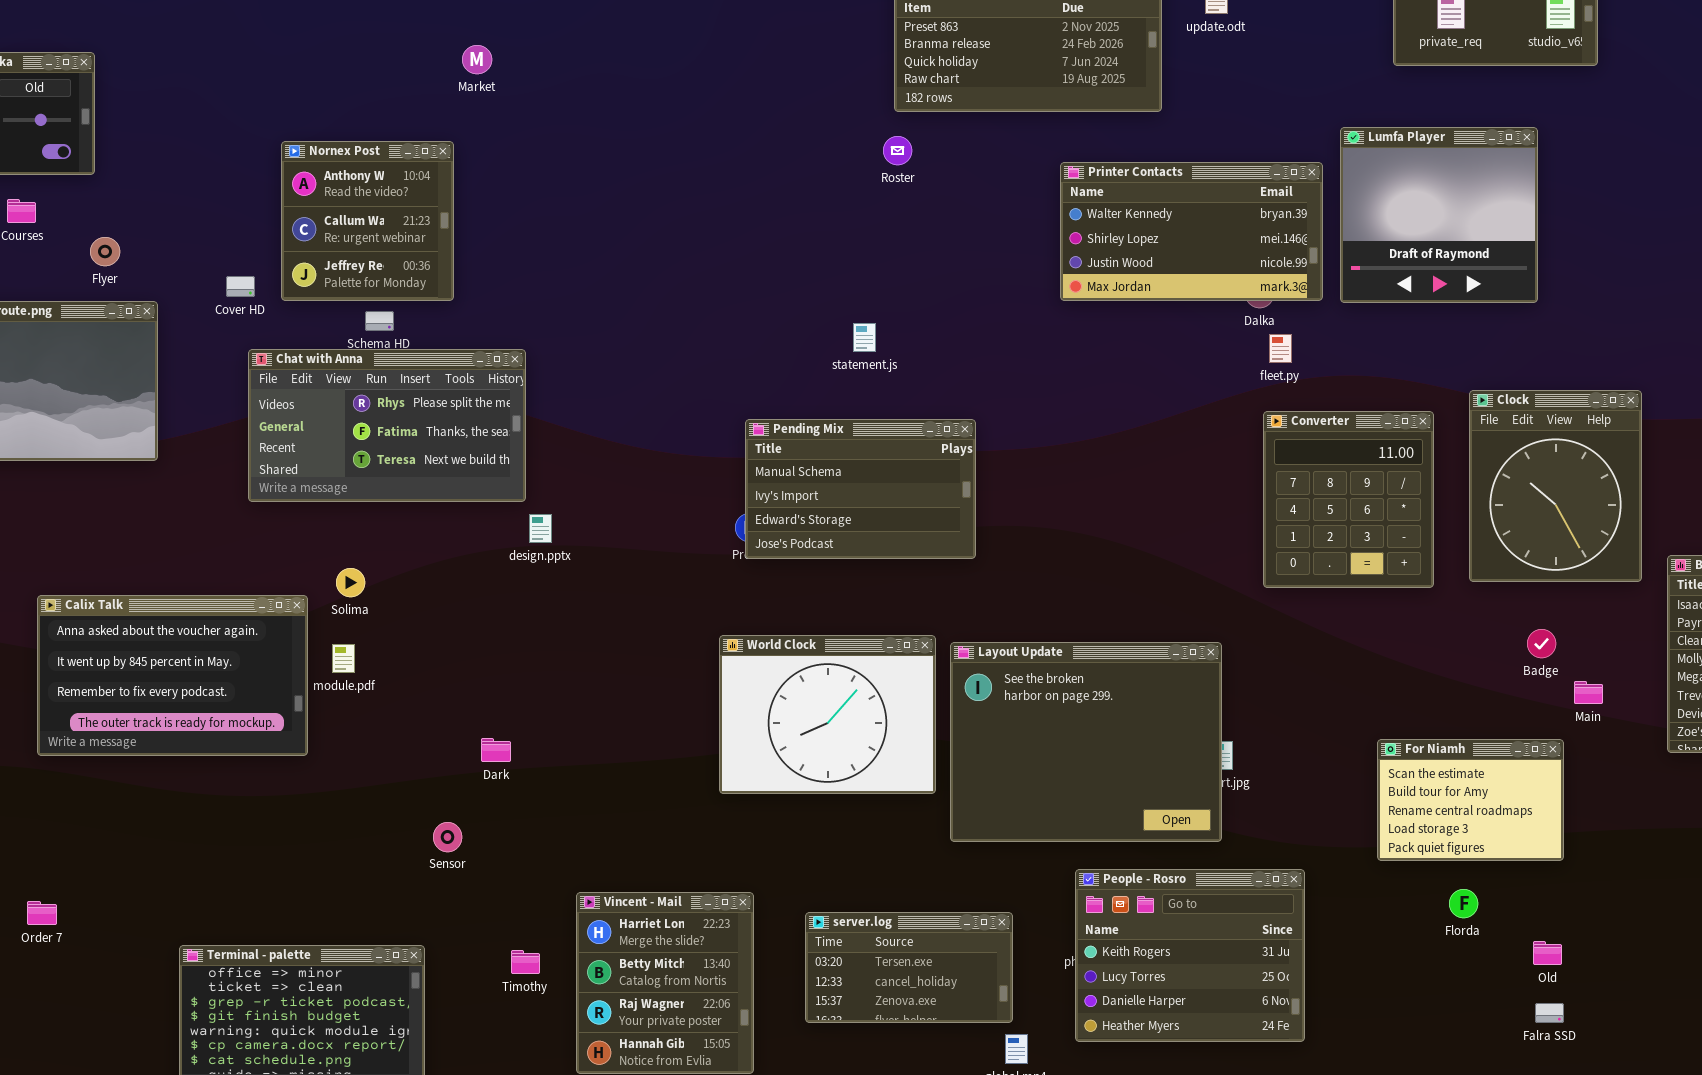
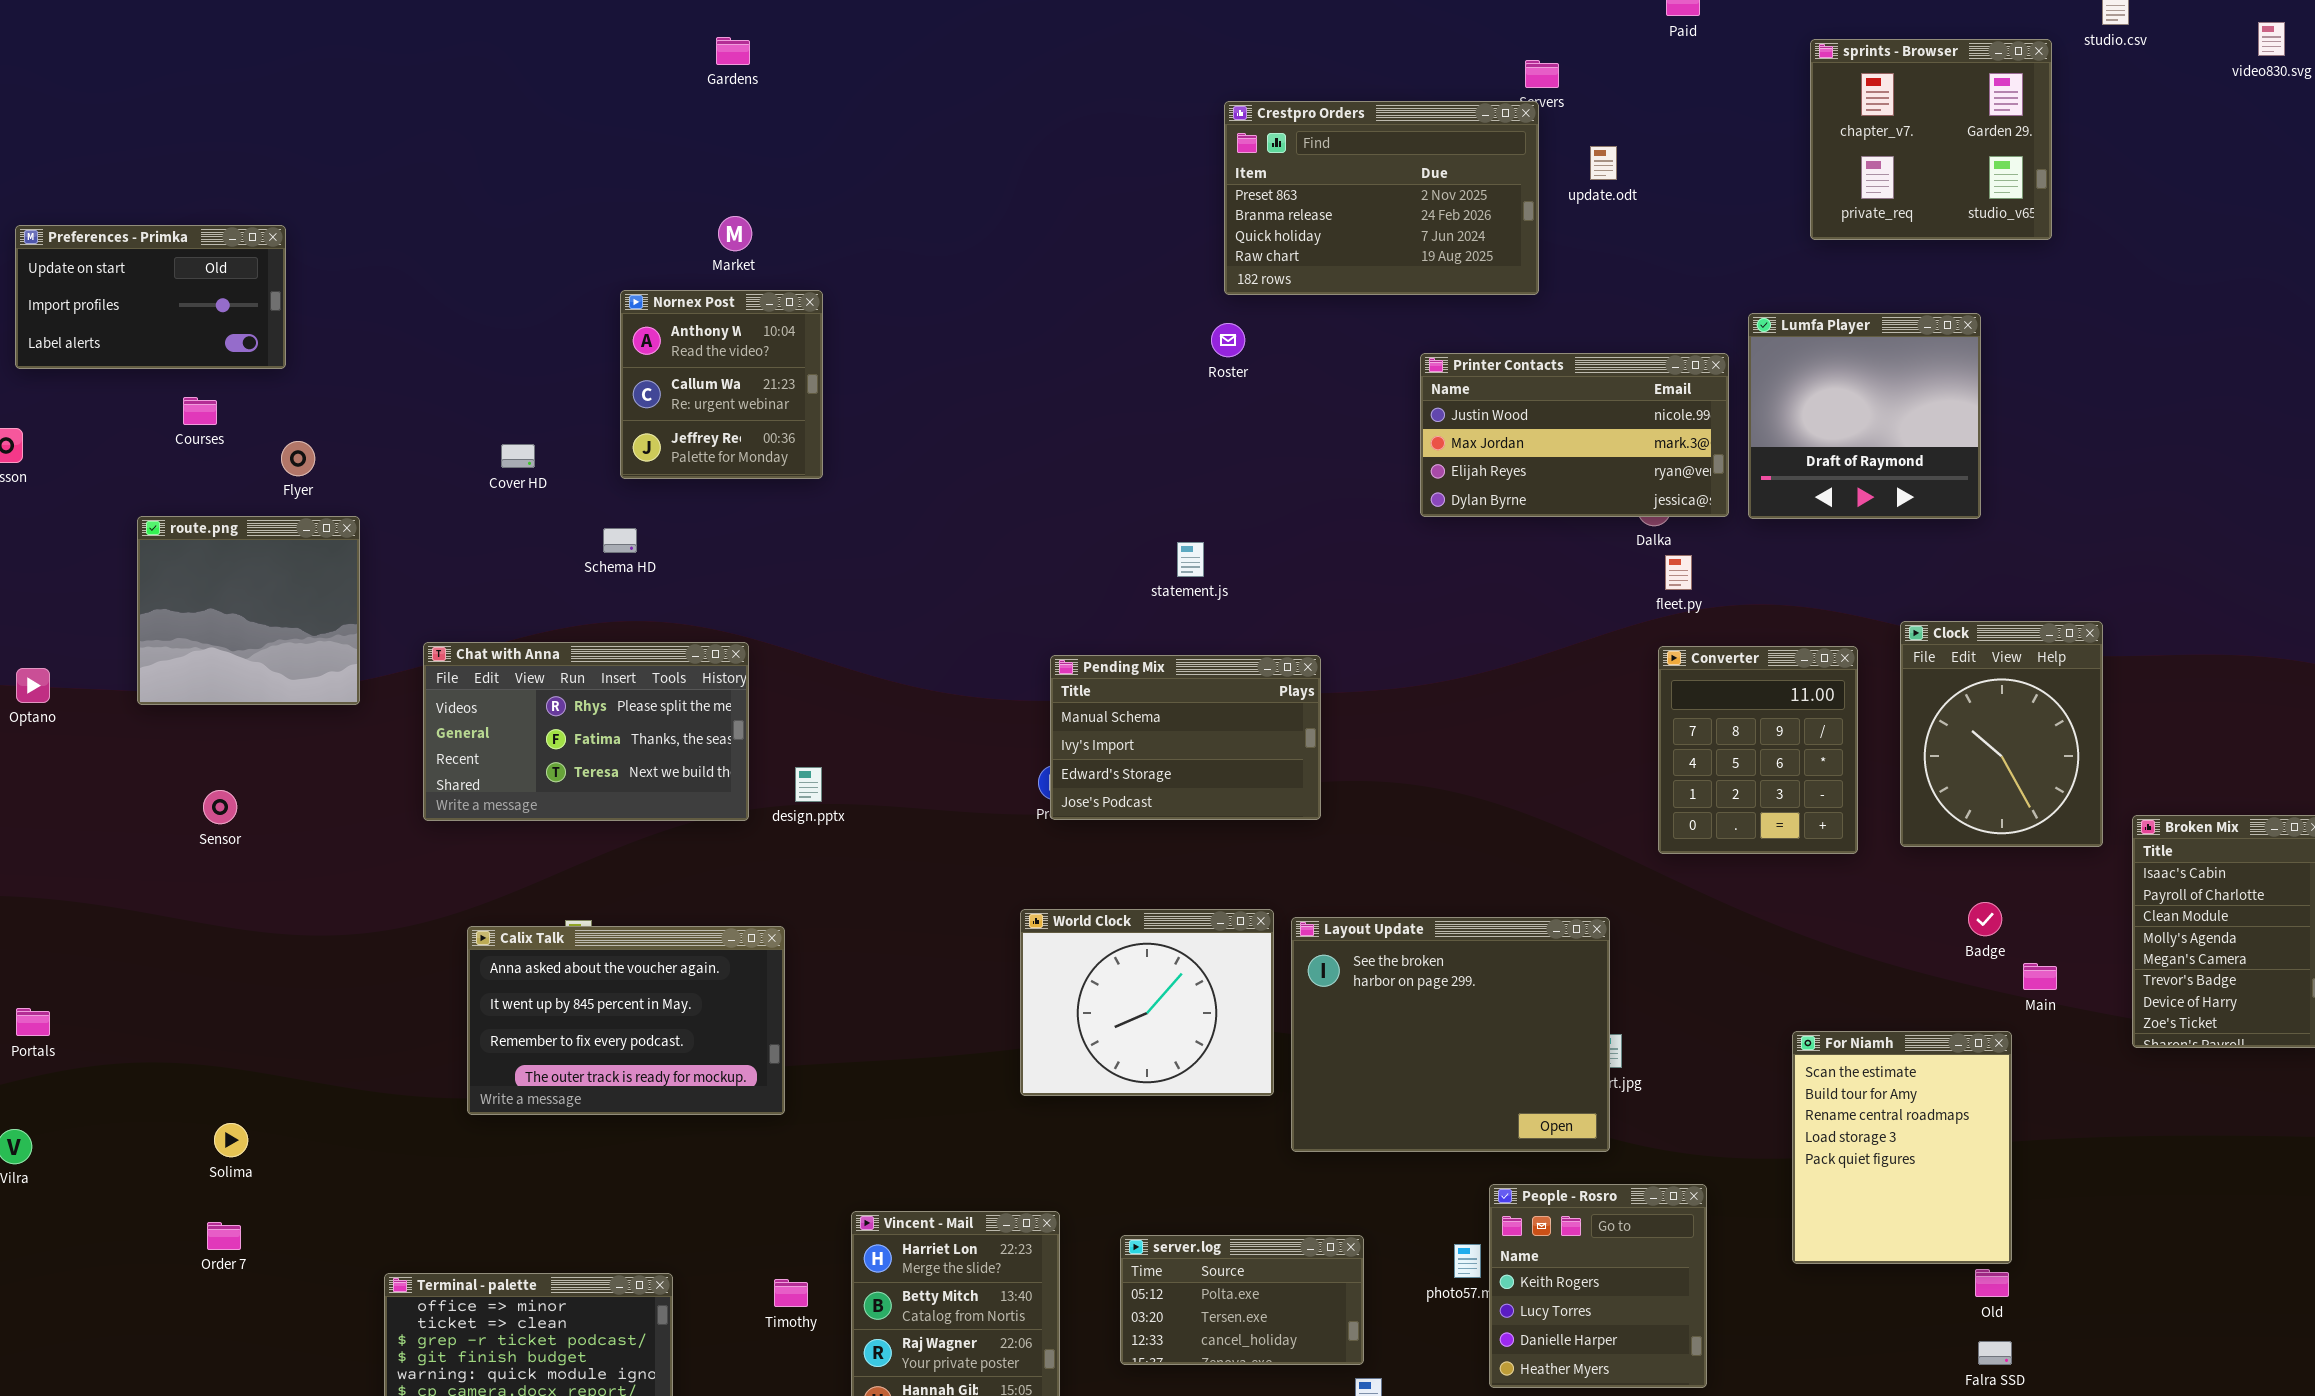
Nornex Post: [281,141,454,301] -> [620,290,823,479], moved
Printer Contacts: [1060,162,1323,301] -> [1420,353,1729,517], scrolled down 2 rows
Cover HD: [226,276,255,297] -> [501,444,535,468], moved
Chat with Anna: [248,349,526,502] -> [423,642,749,821], moved
Solima: [336,568,365,597] -> [214,1123,248,1157], moved
Calix Talk: [37,595,308,756] -> [467,926,785,1115], moved
For Niamh: [1377,739,1564,861] -> [1792,1031,2012,1264], resized
Sensor: [433,822,462,852] -> [203,790,237,824], moved
People - Rosro: [1075,869,1305,1042] -> [1489,1184,1707,1388], resized
server.log: [805,912,1013,1023] -> [1120,1235,1364,1365], scrolled up 1 row

